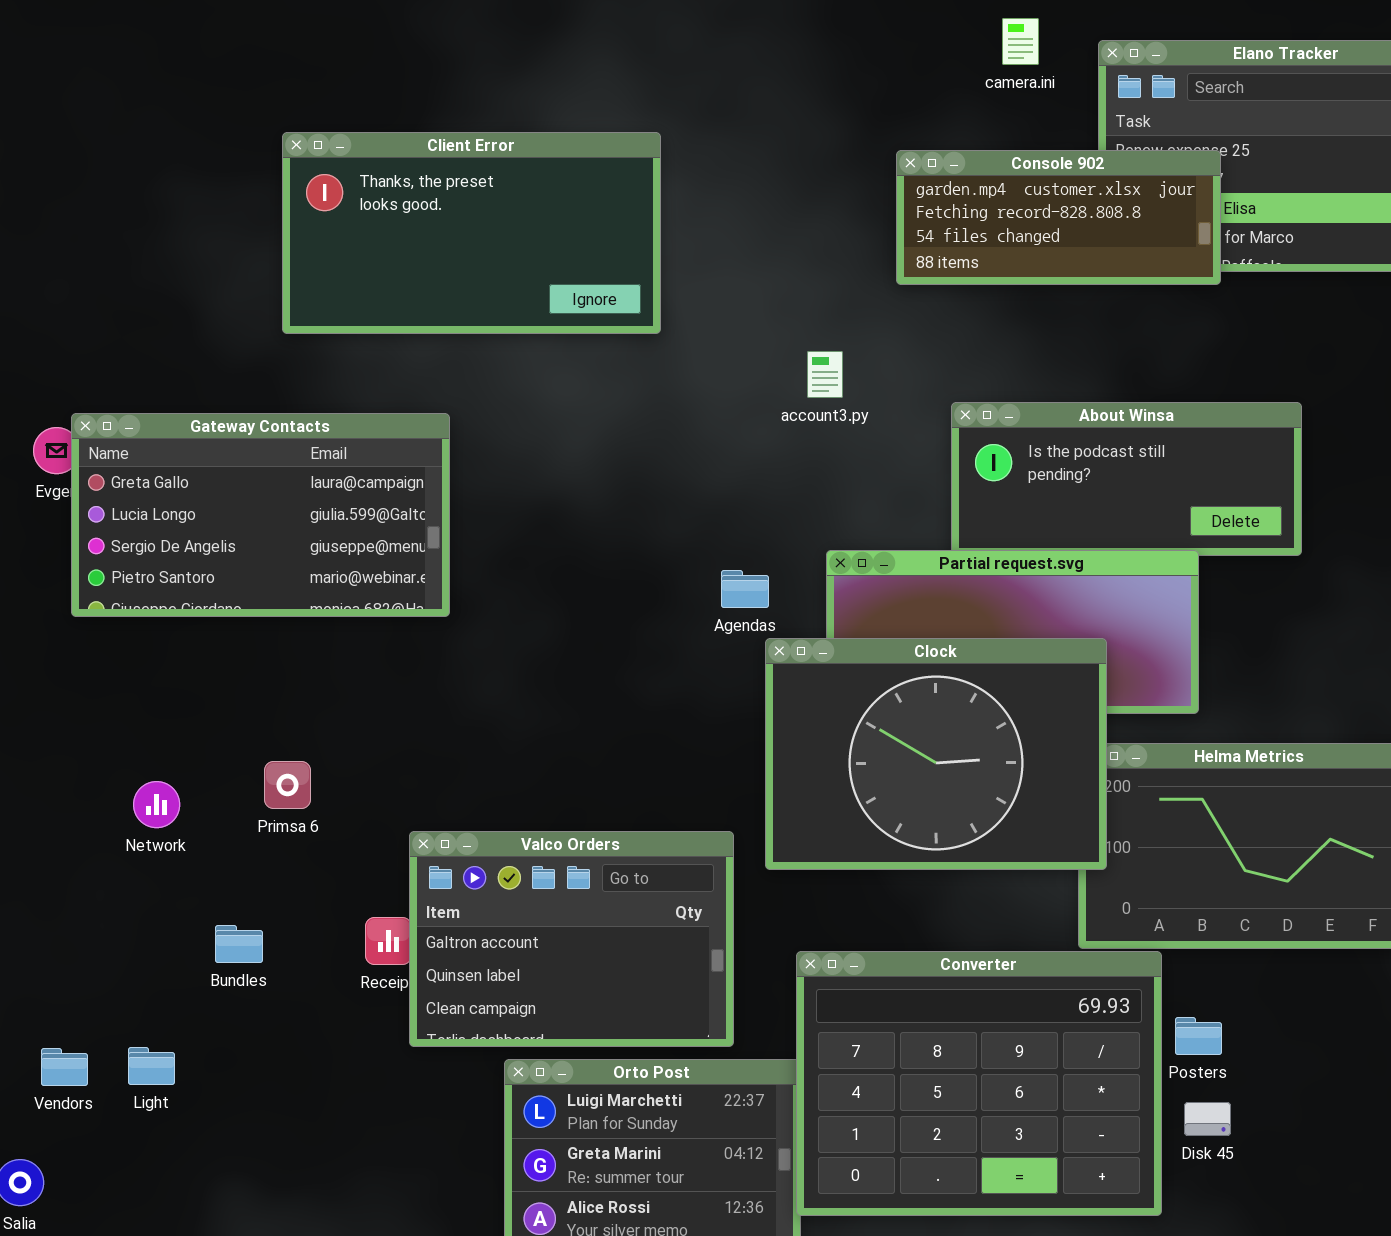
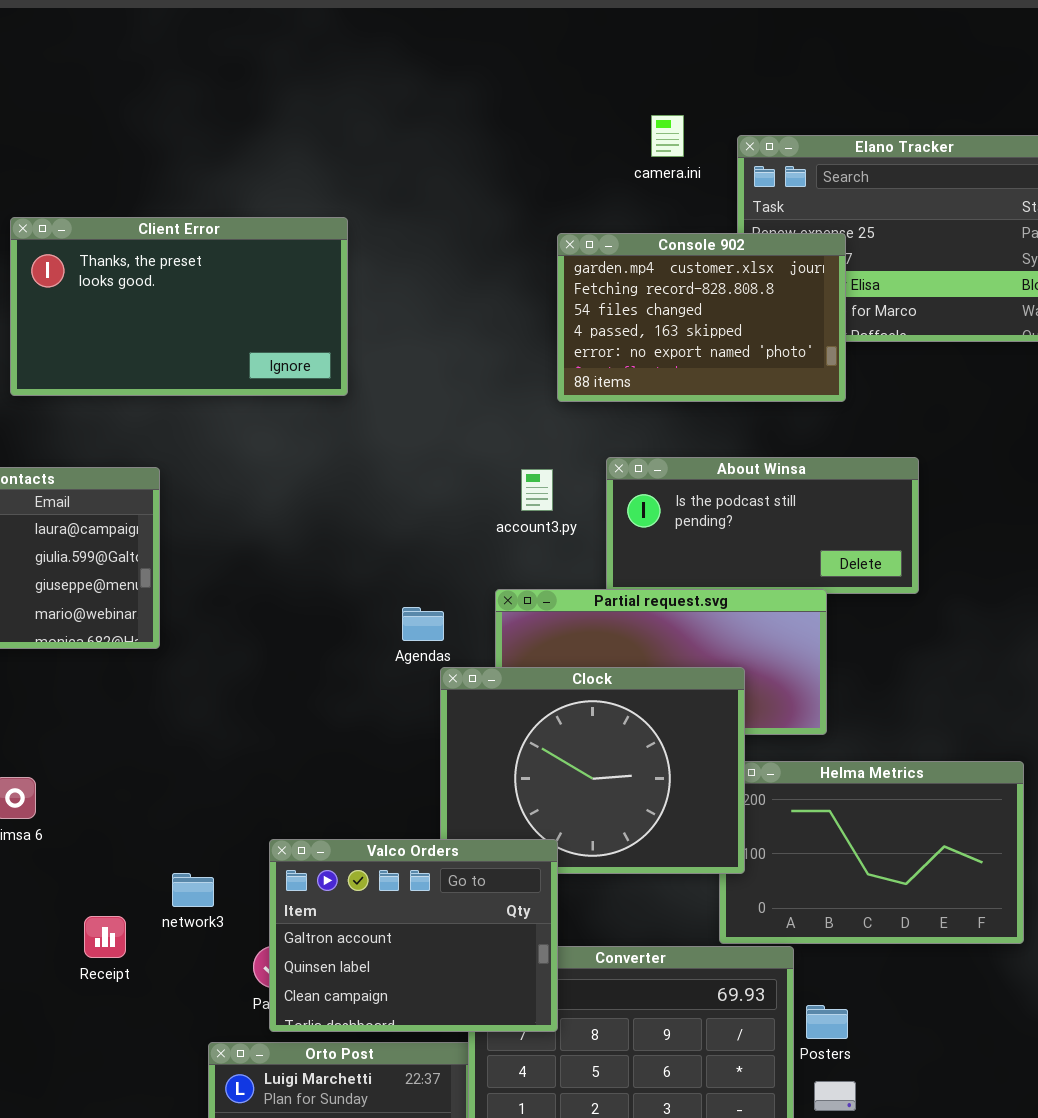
Console 902: [896,150,1221,285] -> [557,233,846,402], resized
account3.py: [807,351,843,398] -> [521,469,553,511], moved
Valco Orders: [409,831,734,1047] -> [269,839,558,1032], moved

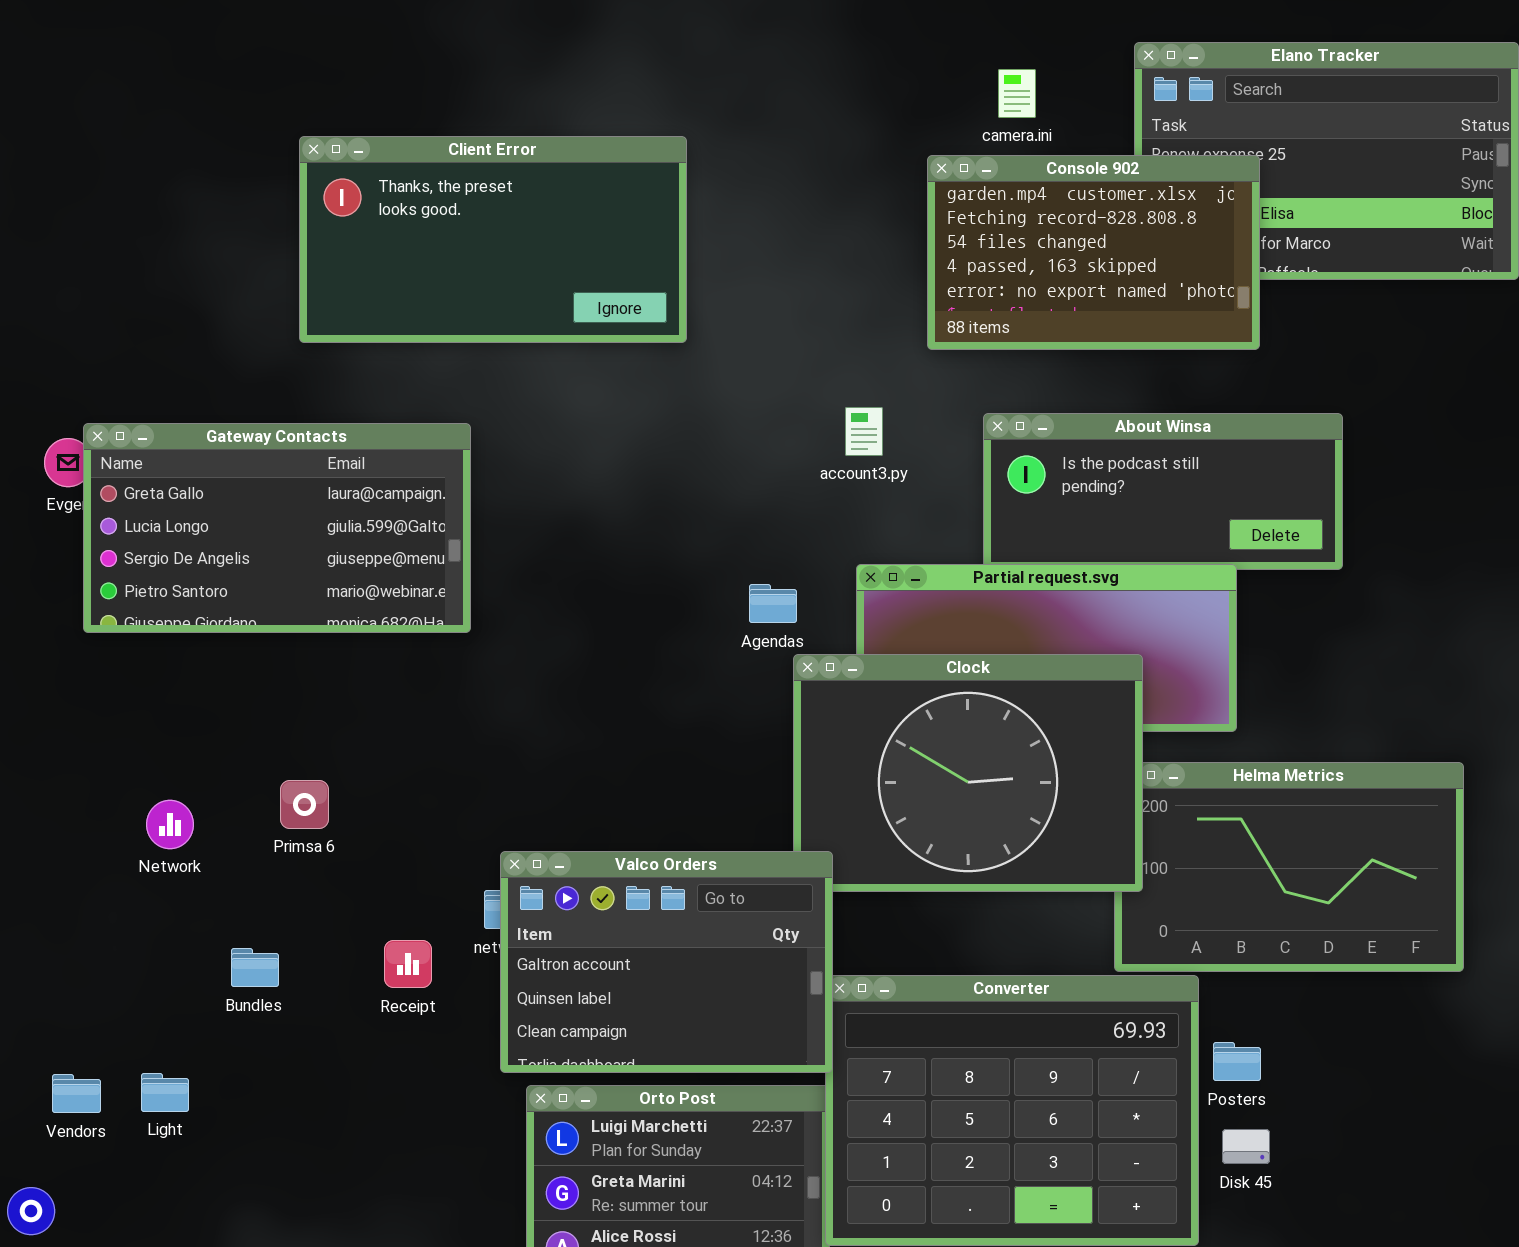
camera.ini: [651,115,684,157] -> [998,69,1036,118], moved
account3.py: [521,469,553,511] -> [845,407,883,456], moved
Valco Orders: [269,839,558,1032] -> [500,851,833,1073], moved

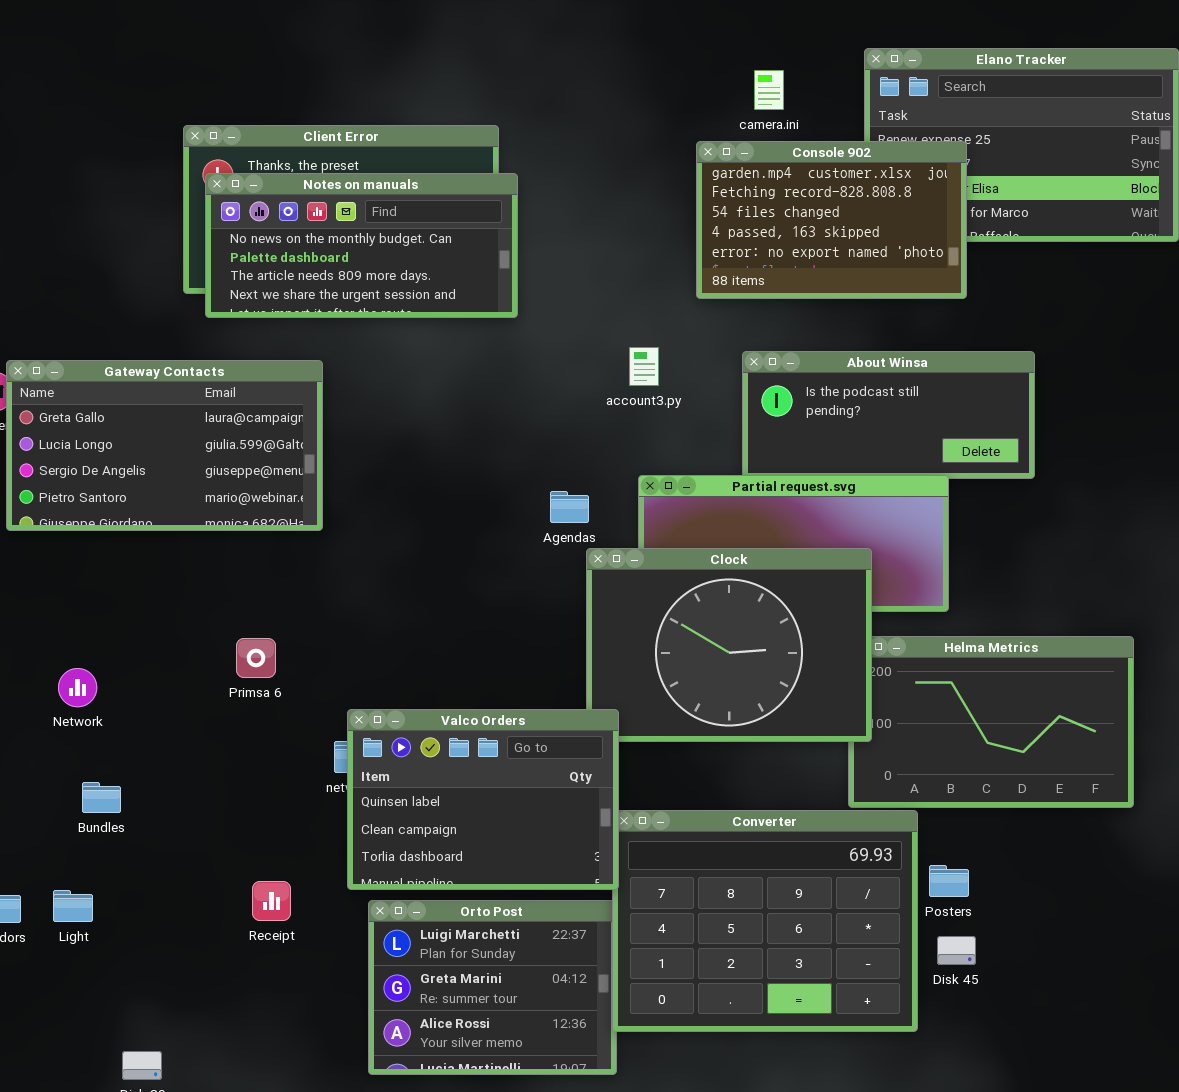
Notes on manuals: none -> [205,173,518,318], opened
Primsa 6: [280,780,329,829] -> [236,638,276,678], moved
Valco Orders: [500,851,833,1073] -> [347,709,619,890], scrolled down 1 row
Receipt: [384,940,432,988] -> [252,881,291,921], moved
Bundles: [231,948,279,987] -> [82,782,121,813], moved

